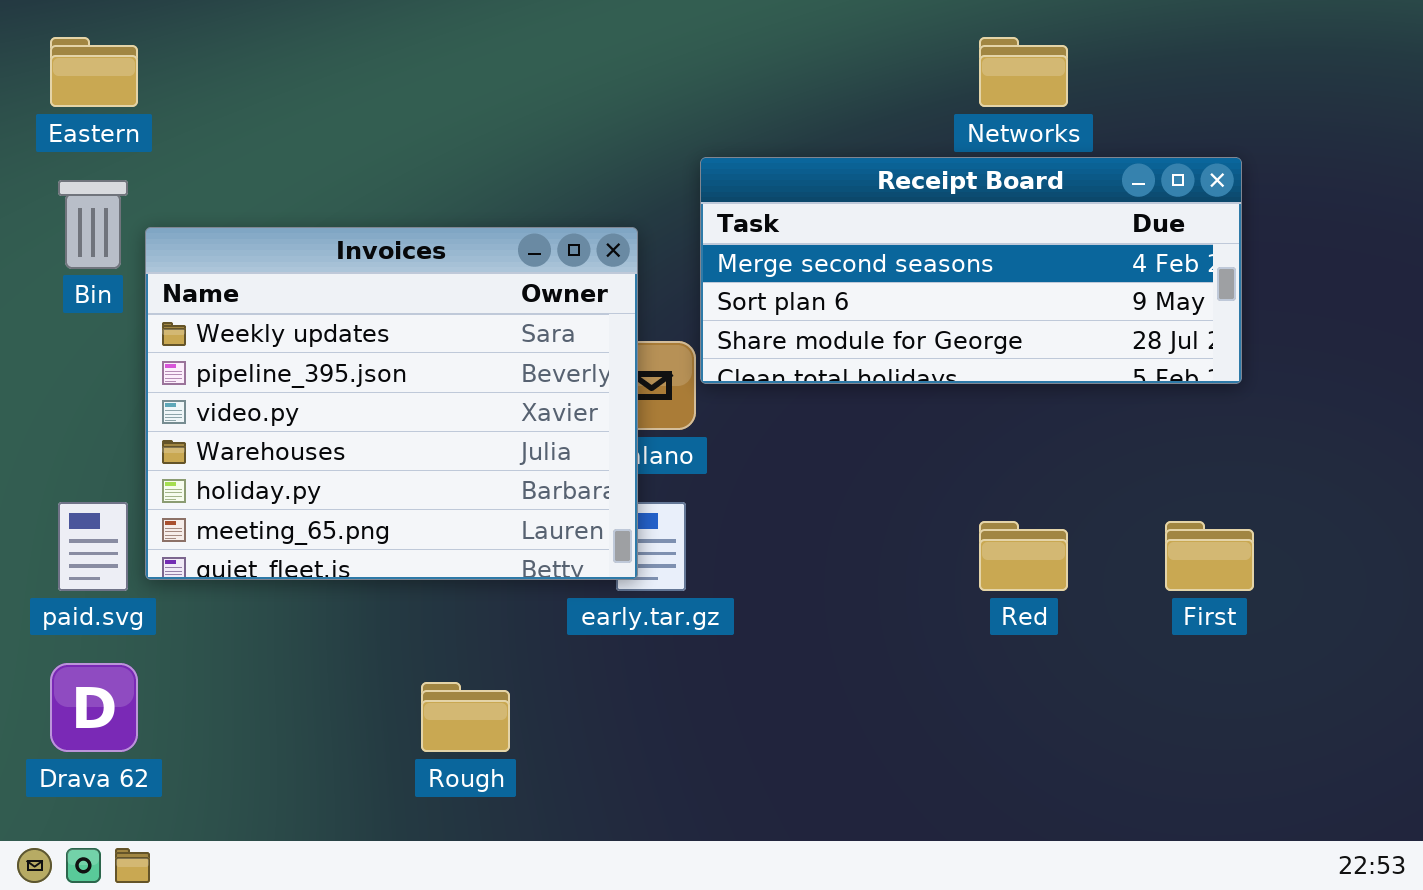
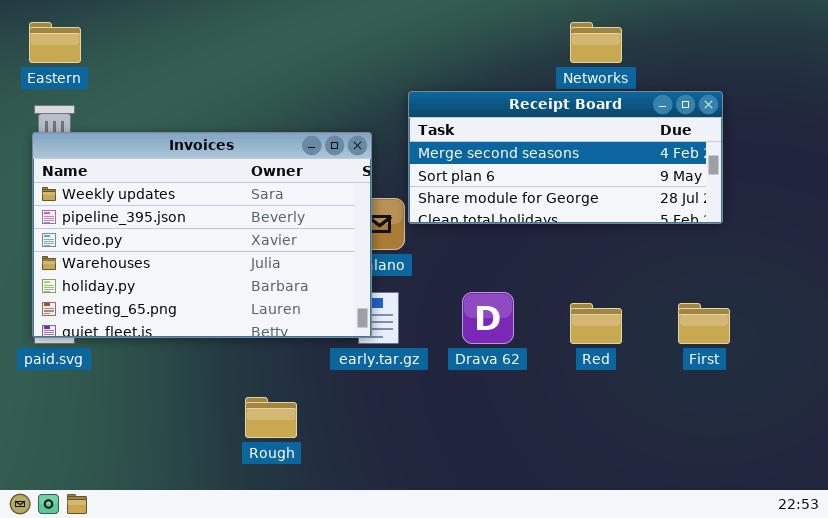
Invoices: [145,227,638,580] -> [32,132,372,338], resized
Drava 62: [50,663,138,752] -> [462,292,514,344], moved

